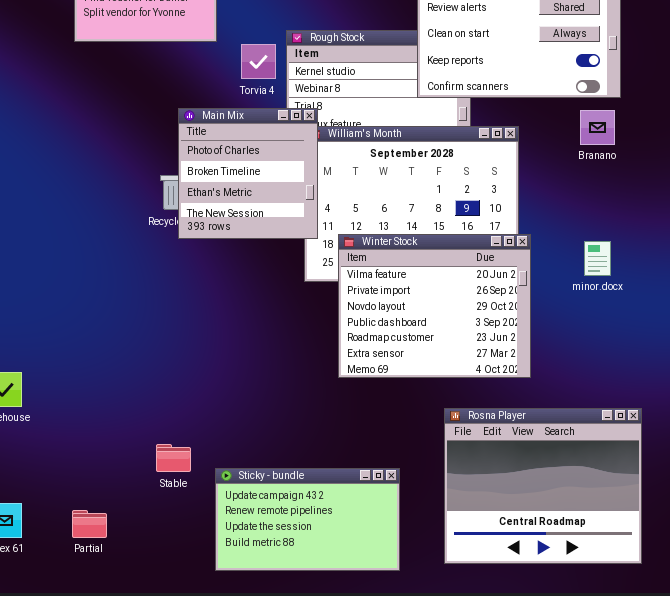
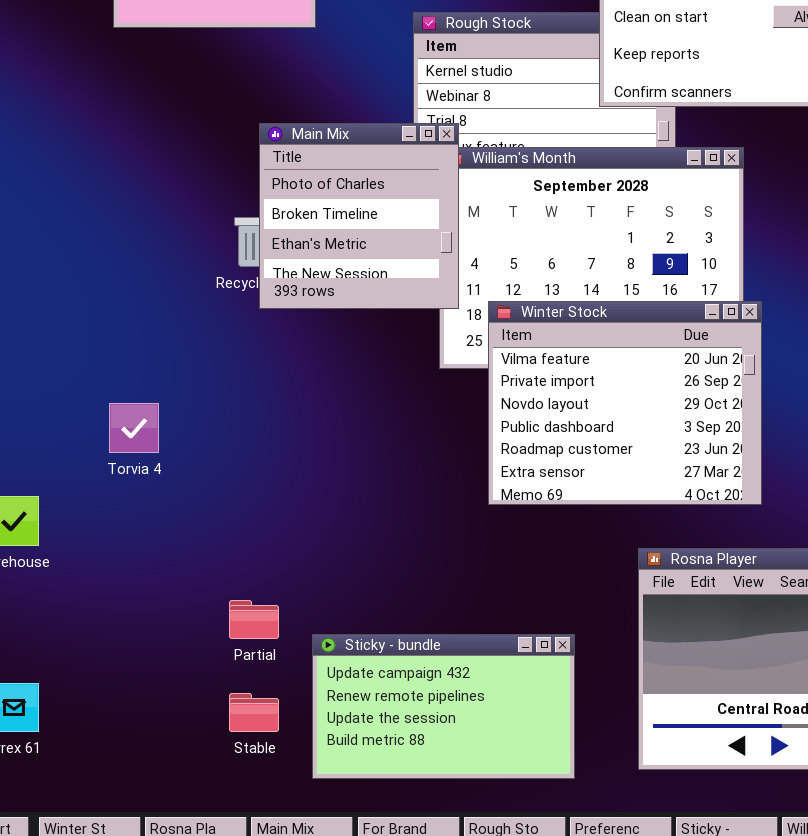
Torvia 4: [241,44,276,79] -> [109,403,159,453], moved
Stable: [156,444,191,472] -> [229,693,279,732], moved
Partial: [72,510,107,538] -> [229,600,279,639], moved

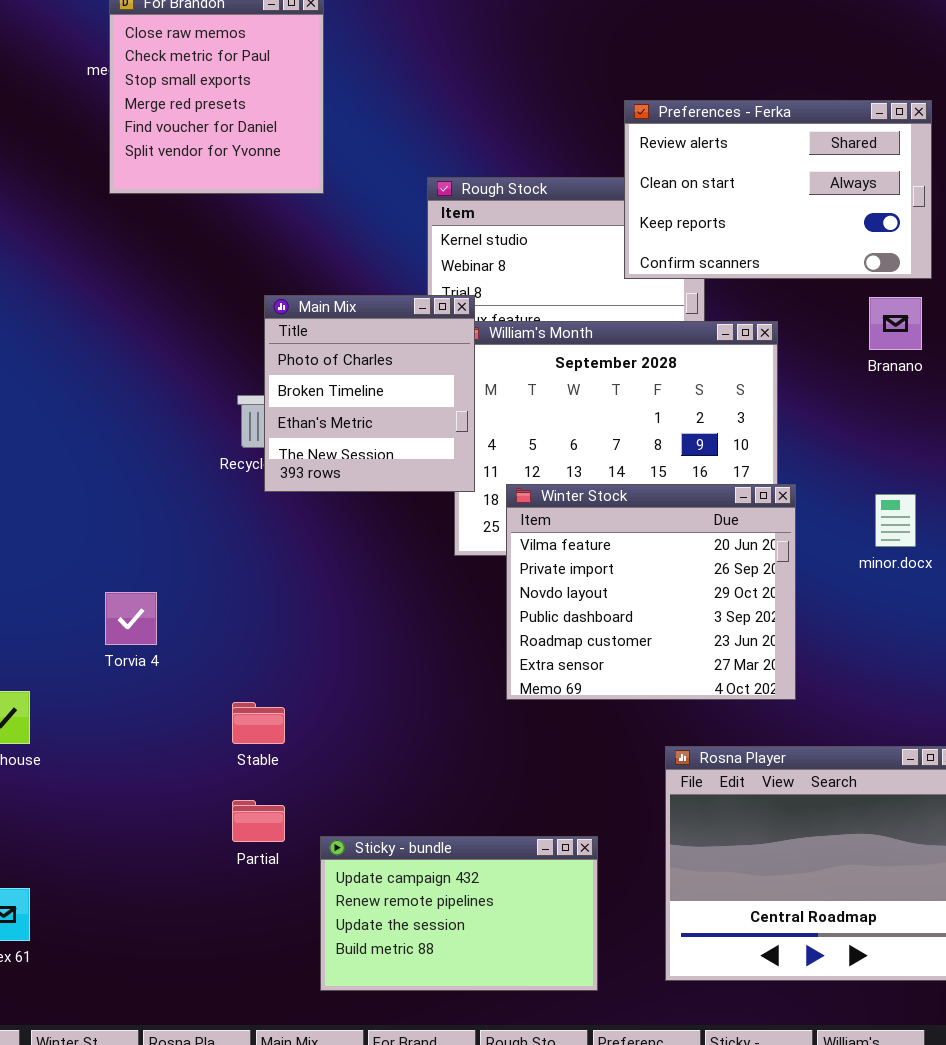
Stable: [229,693,279,732] -> [232,702,285,744], moved

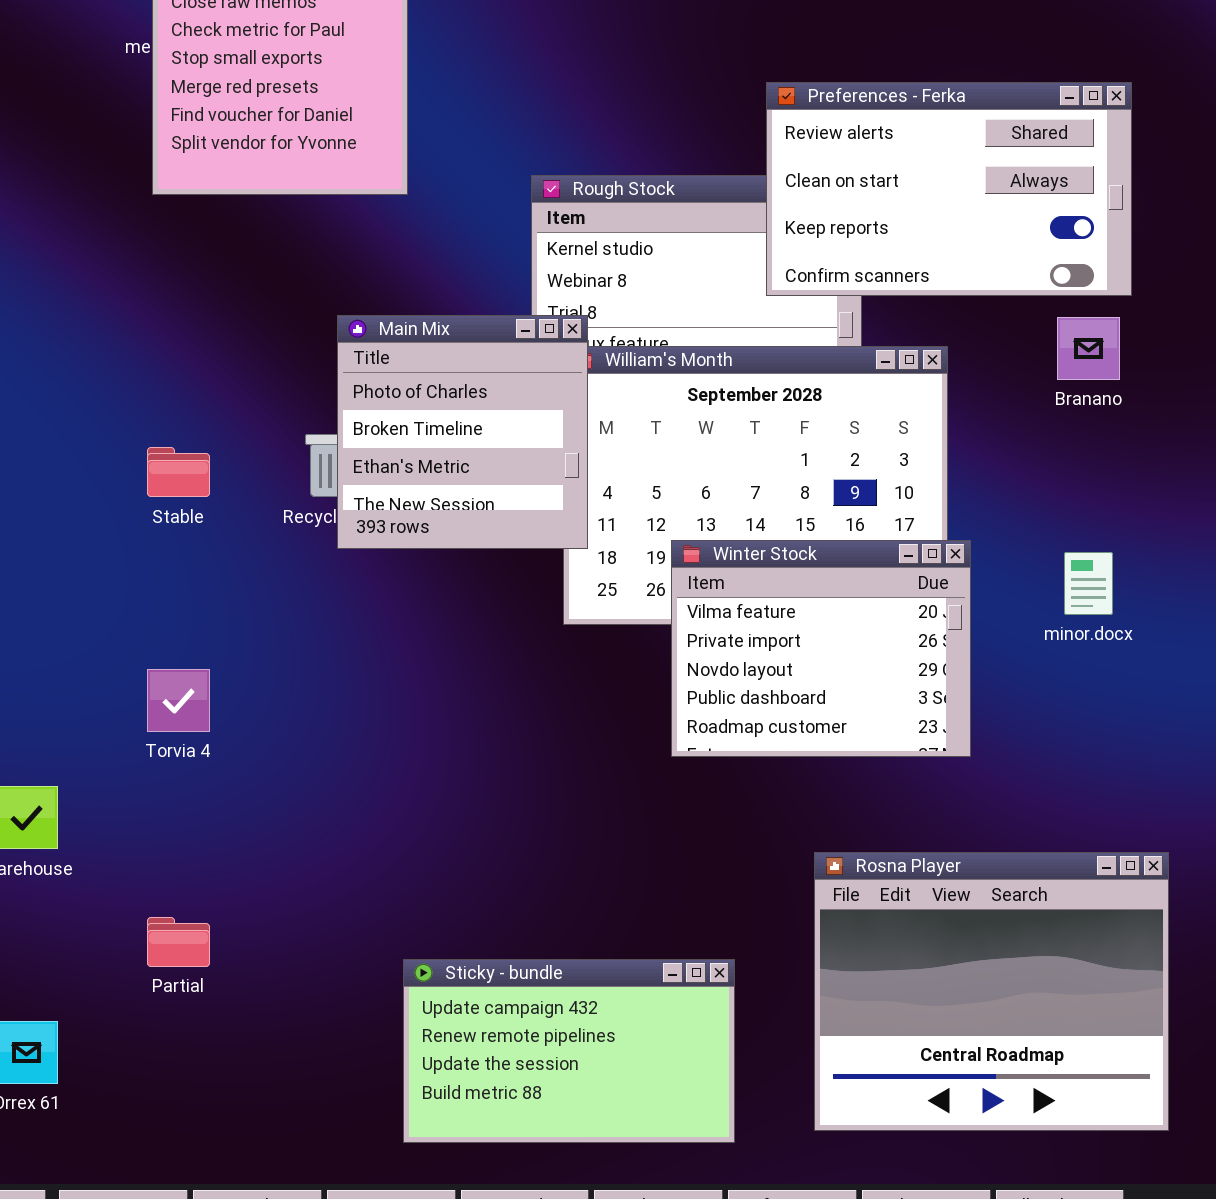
Winter Stock: [506,484,796,700] -> [671,540,971,757], resized
Stable: [232,702,285,744] -> [147,447,210,497], moved
Partial: [232,800,285,842] -> [147,917,210,967], moved

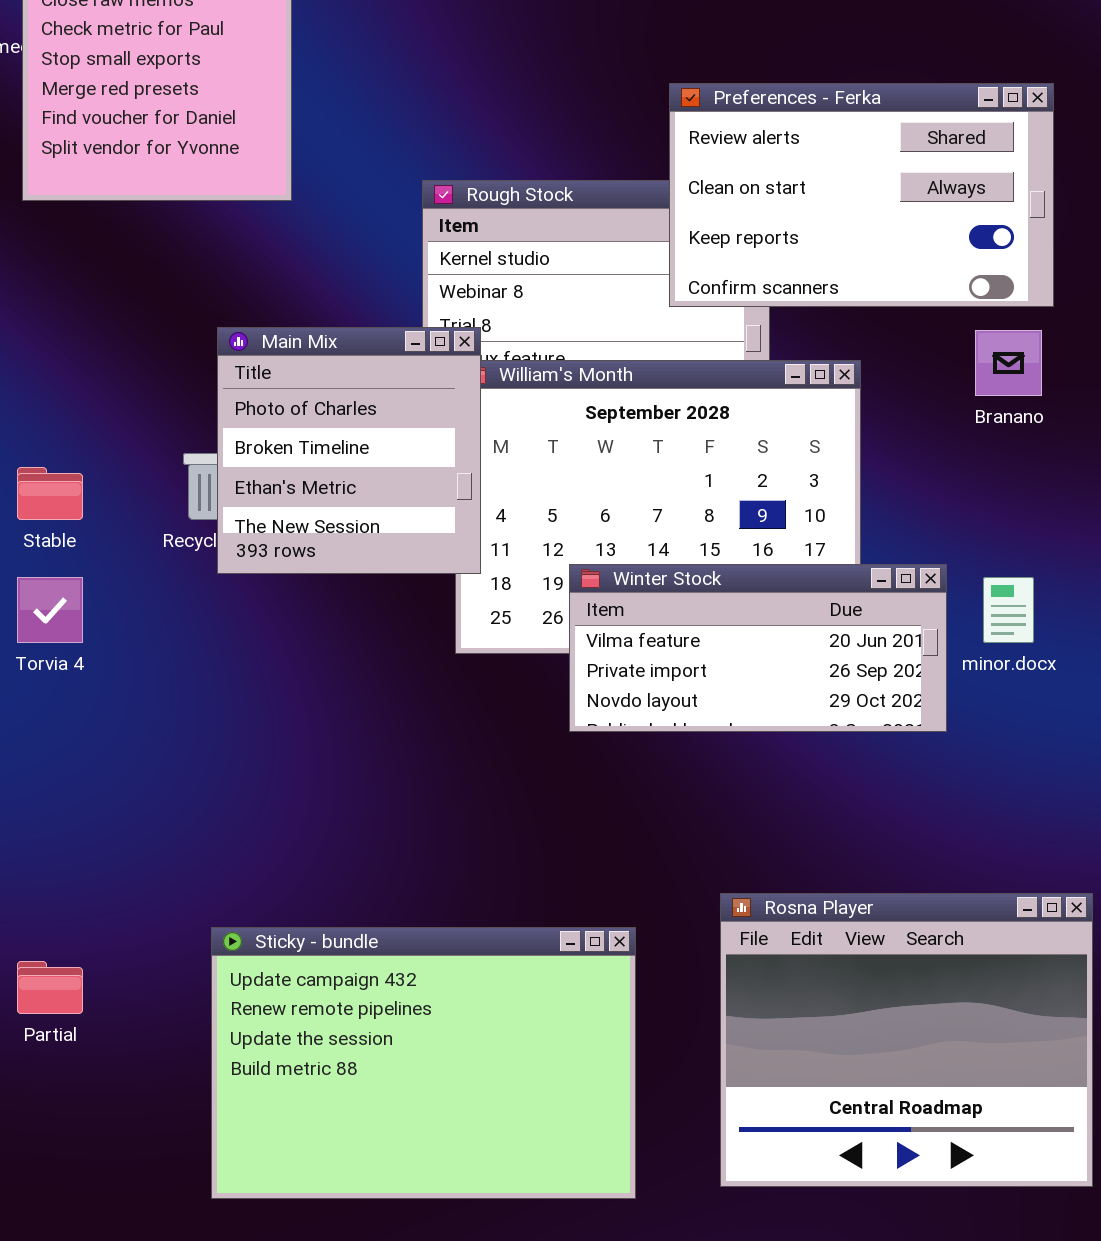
Winter Stock: [671,540,971,757] -> [569,564,947,732], resized
Torvia 4: [147,669,210,732] -> [17,577,83,643], moved
Sticky - bundle: [403,959,735,1143] -> [211,927,636,1199], resized

